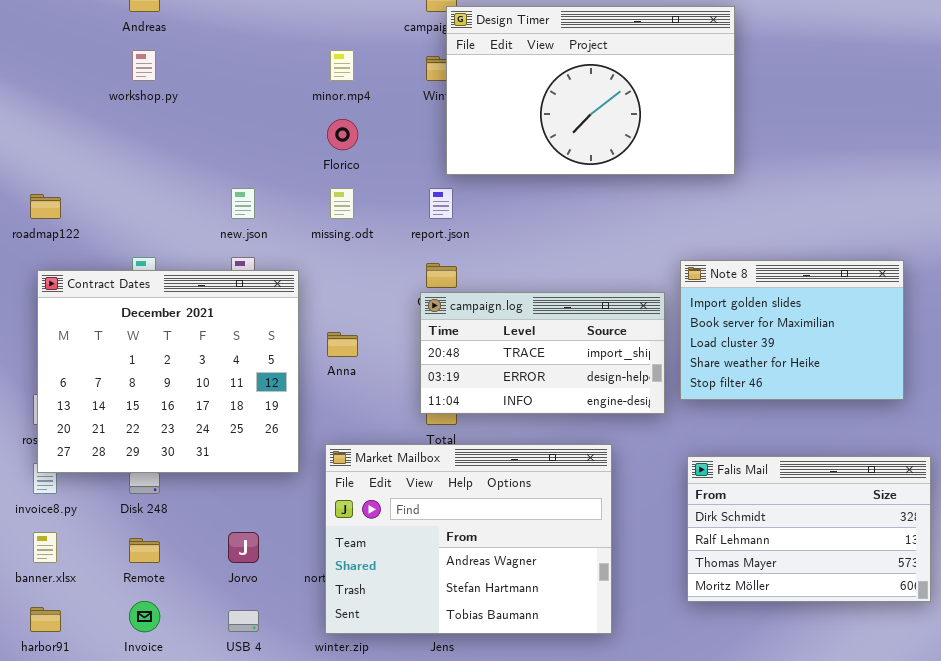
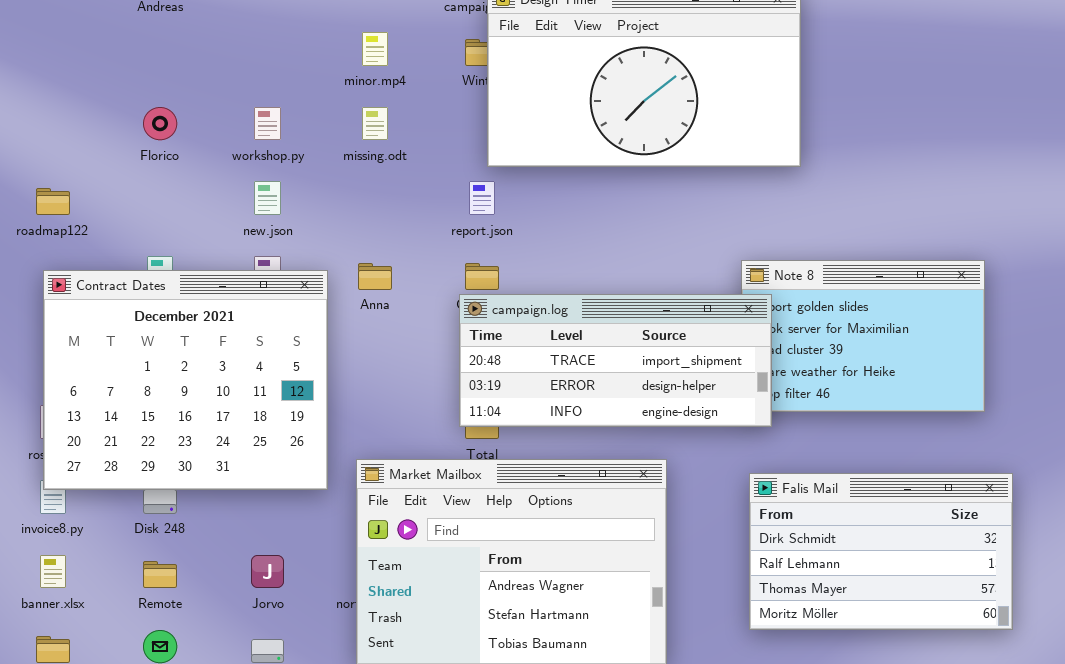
workshop.py: [132,50,156,81] -> [254,107,281,140], moved
Florico: [327,119,358,150] -> [143,107,177,140], moved
missing.odt: [330,188,354,219] -> [362,107,388,140], moved
campaign.log: [420,292,665,414] -> [459,294,772,427], resized
Anna: [327,332,358,357] -> [358,263,392,290], moved

